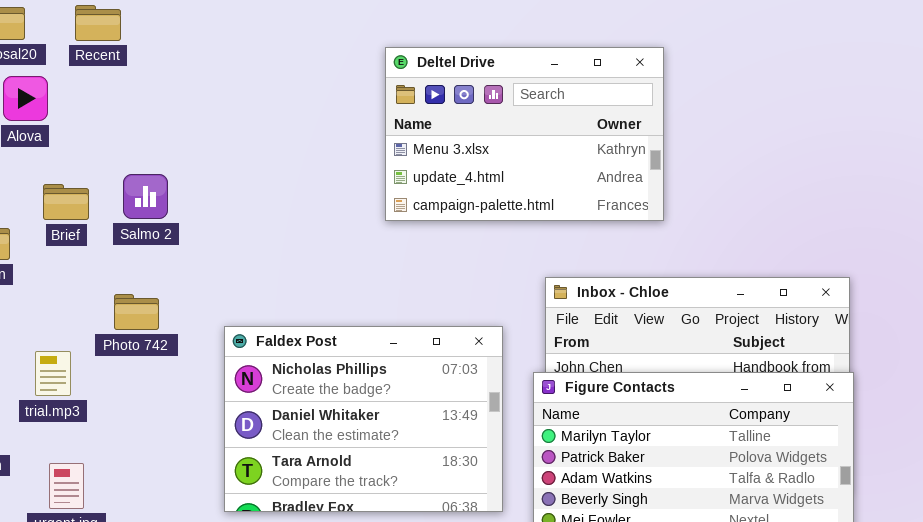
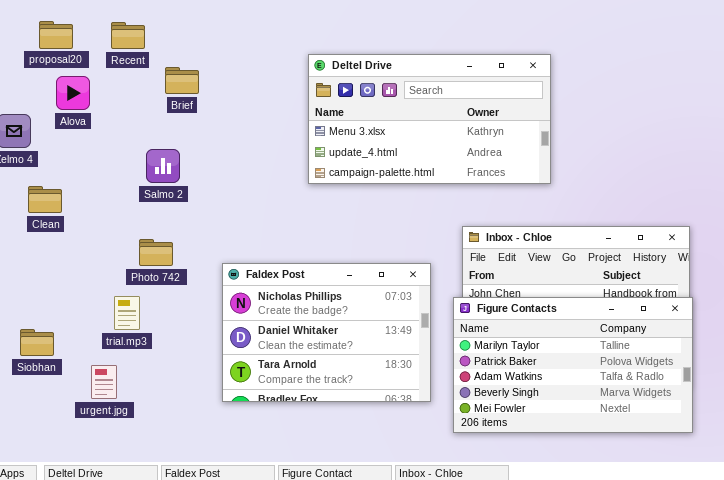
Deltel Drive: [385,47,664,221] -> [308,54,551,184], resized
Brief: [43,184,89,220] -> [165,67,199,94], moved
trial.mp3: [35,351,71,396] -> [114,296,140,330], moved

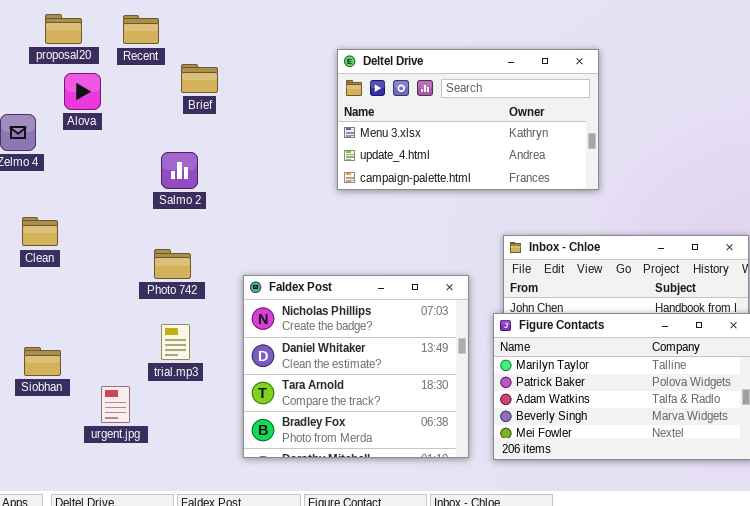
Clean: [28,186,62,213] -> [22,217,58,246], moved
Faldex Post: [222,263,431,402] -> [243,275,469,458], resized
trial.mp3: [114,296,140,330] -> [161,324,190,360], moved

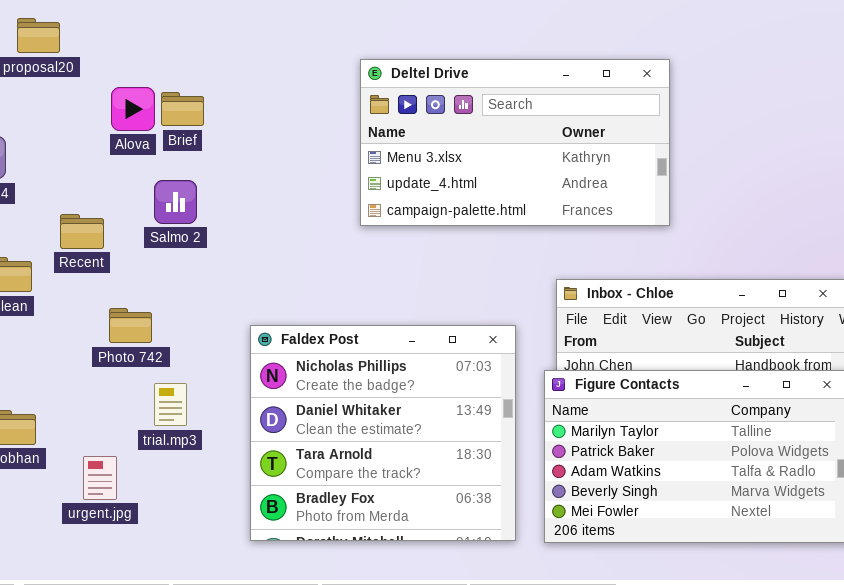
Recent: [123,15,159,44] -> [60,214,104,249], moved
Brief: [181,64,218,93] -> [161,92,204,126], moved
Alova: [64,73,101,110] -> [111,87,155,131], moved
Photo 742: [154,249,191,279] -> [109,308,152,343], moved

